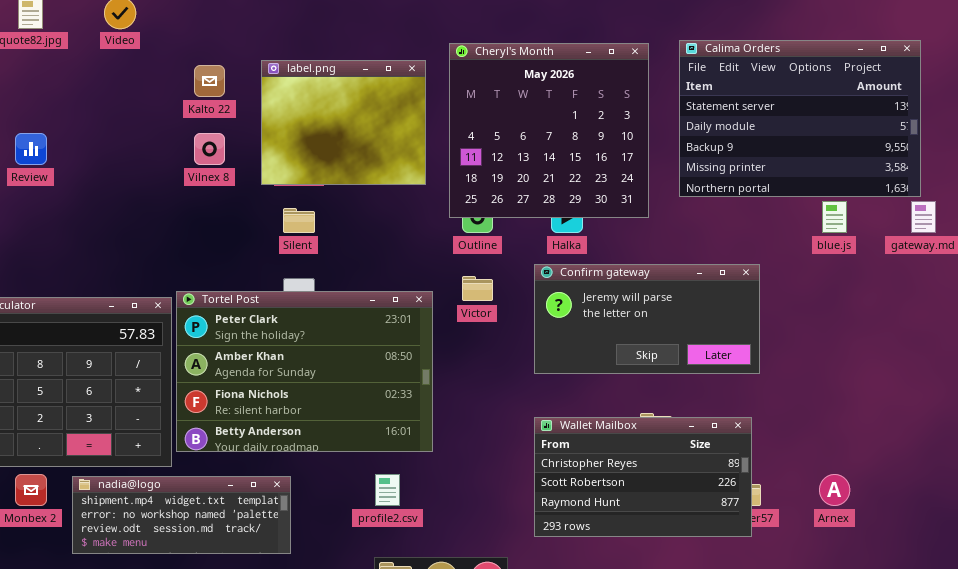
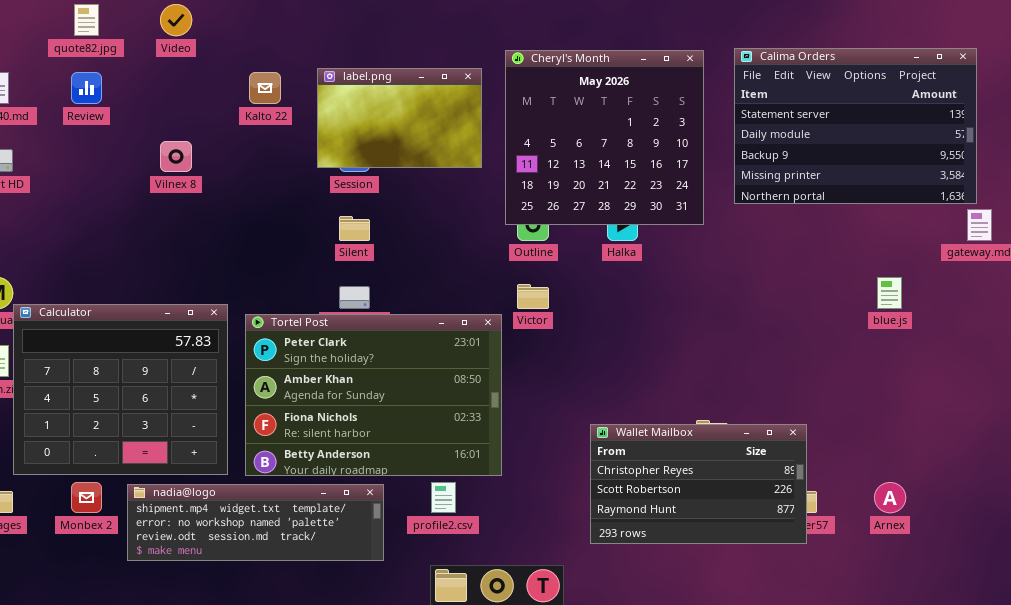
label.png: [261,60,426,185] -> [317,68,482,168], resized
Review: [15,133,47,165] -> [71,72,102,104], moved
Vilnex 8: [194,133,225,165] -> [160,141,192,172], moved
blue.js: [822,201,847,233] -> [877,277,902,309], moved
Confirm gateway: [534,264,760,374] -> none, closed
Tortel Post: [176,291,433,452] -> [245,314,502,476], moved
nadia@logo: [72,476,291,554] -> [127,484,384,561], resized

